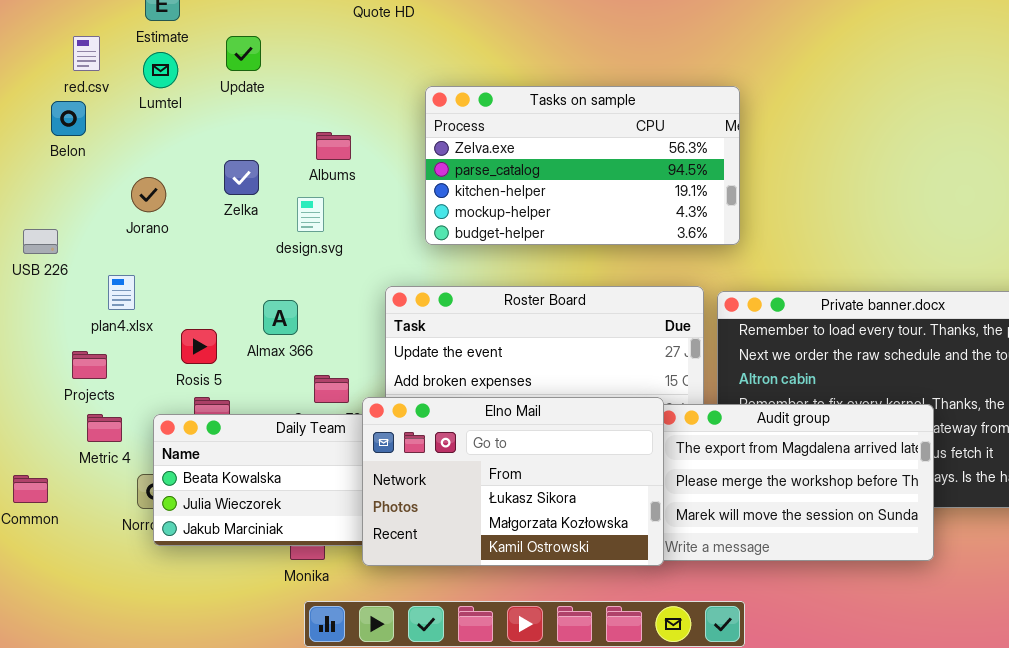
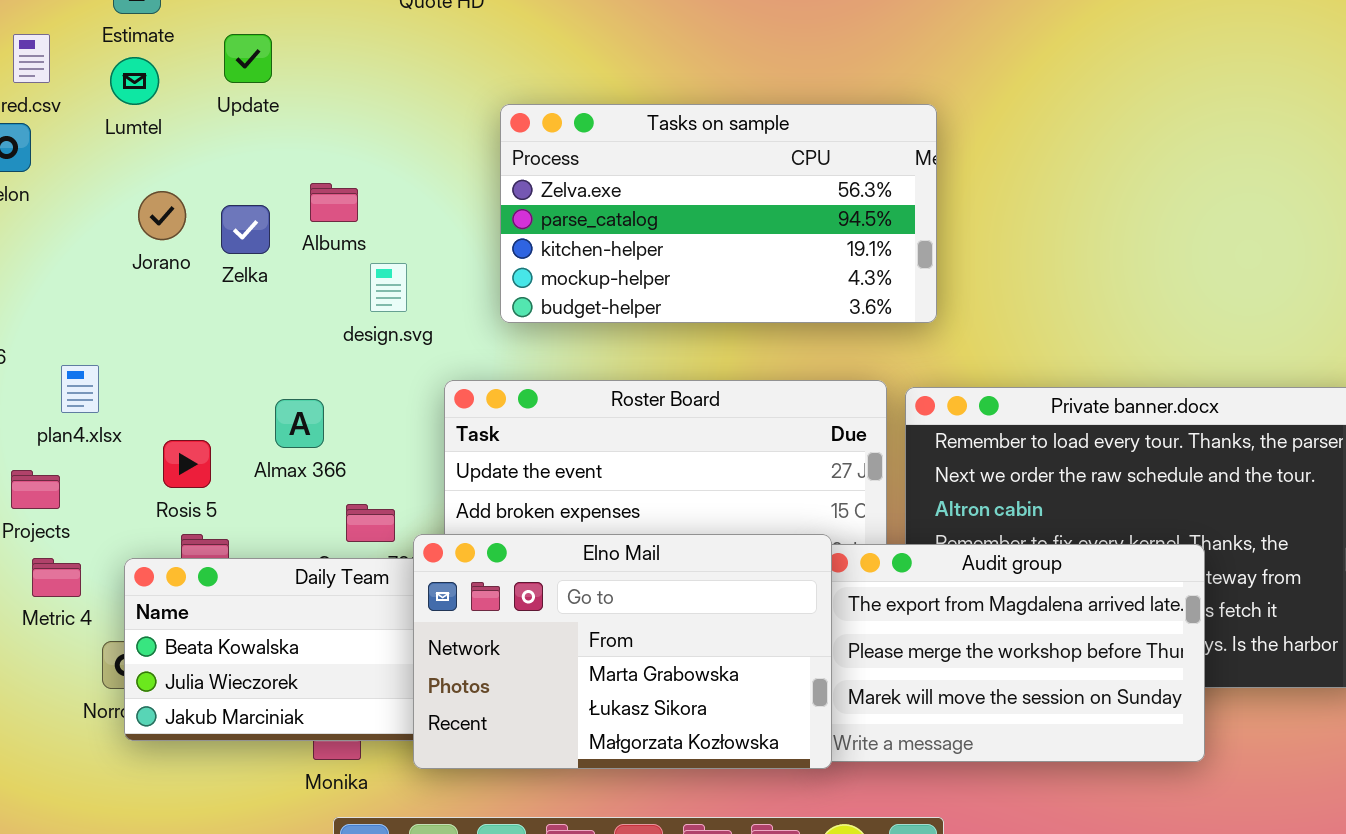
Albums: [316,132,351,160] -> [310,183,358,222], moved
Jorano: [131,177,166,212] -> [138,191,186,240], moved
design.svg: [297,197,324,232] -> [370,263,407,312], moved
Elno Mail: [362,397,664,566] -> [413,534,832,769], scrolled up 1 row

